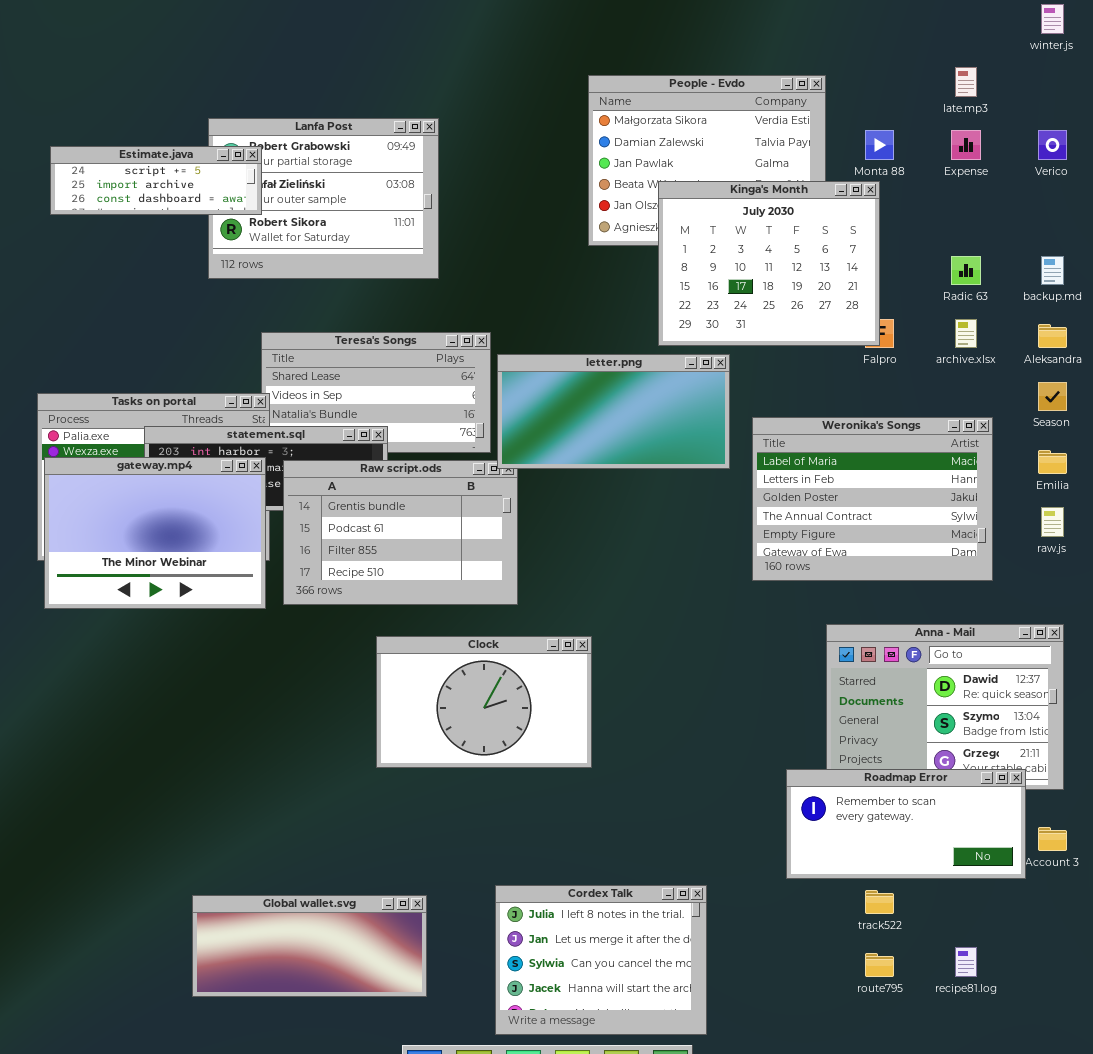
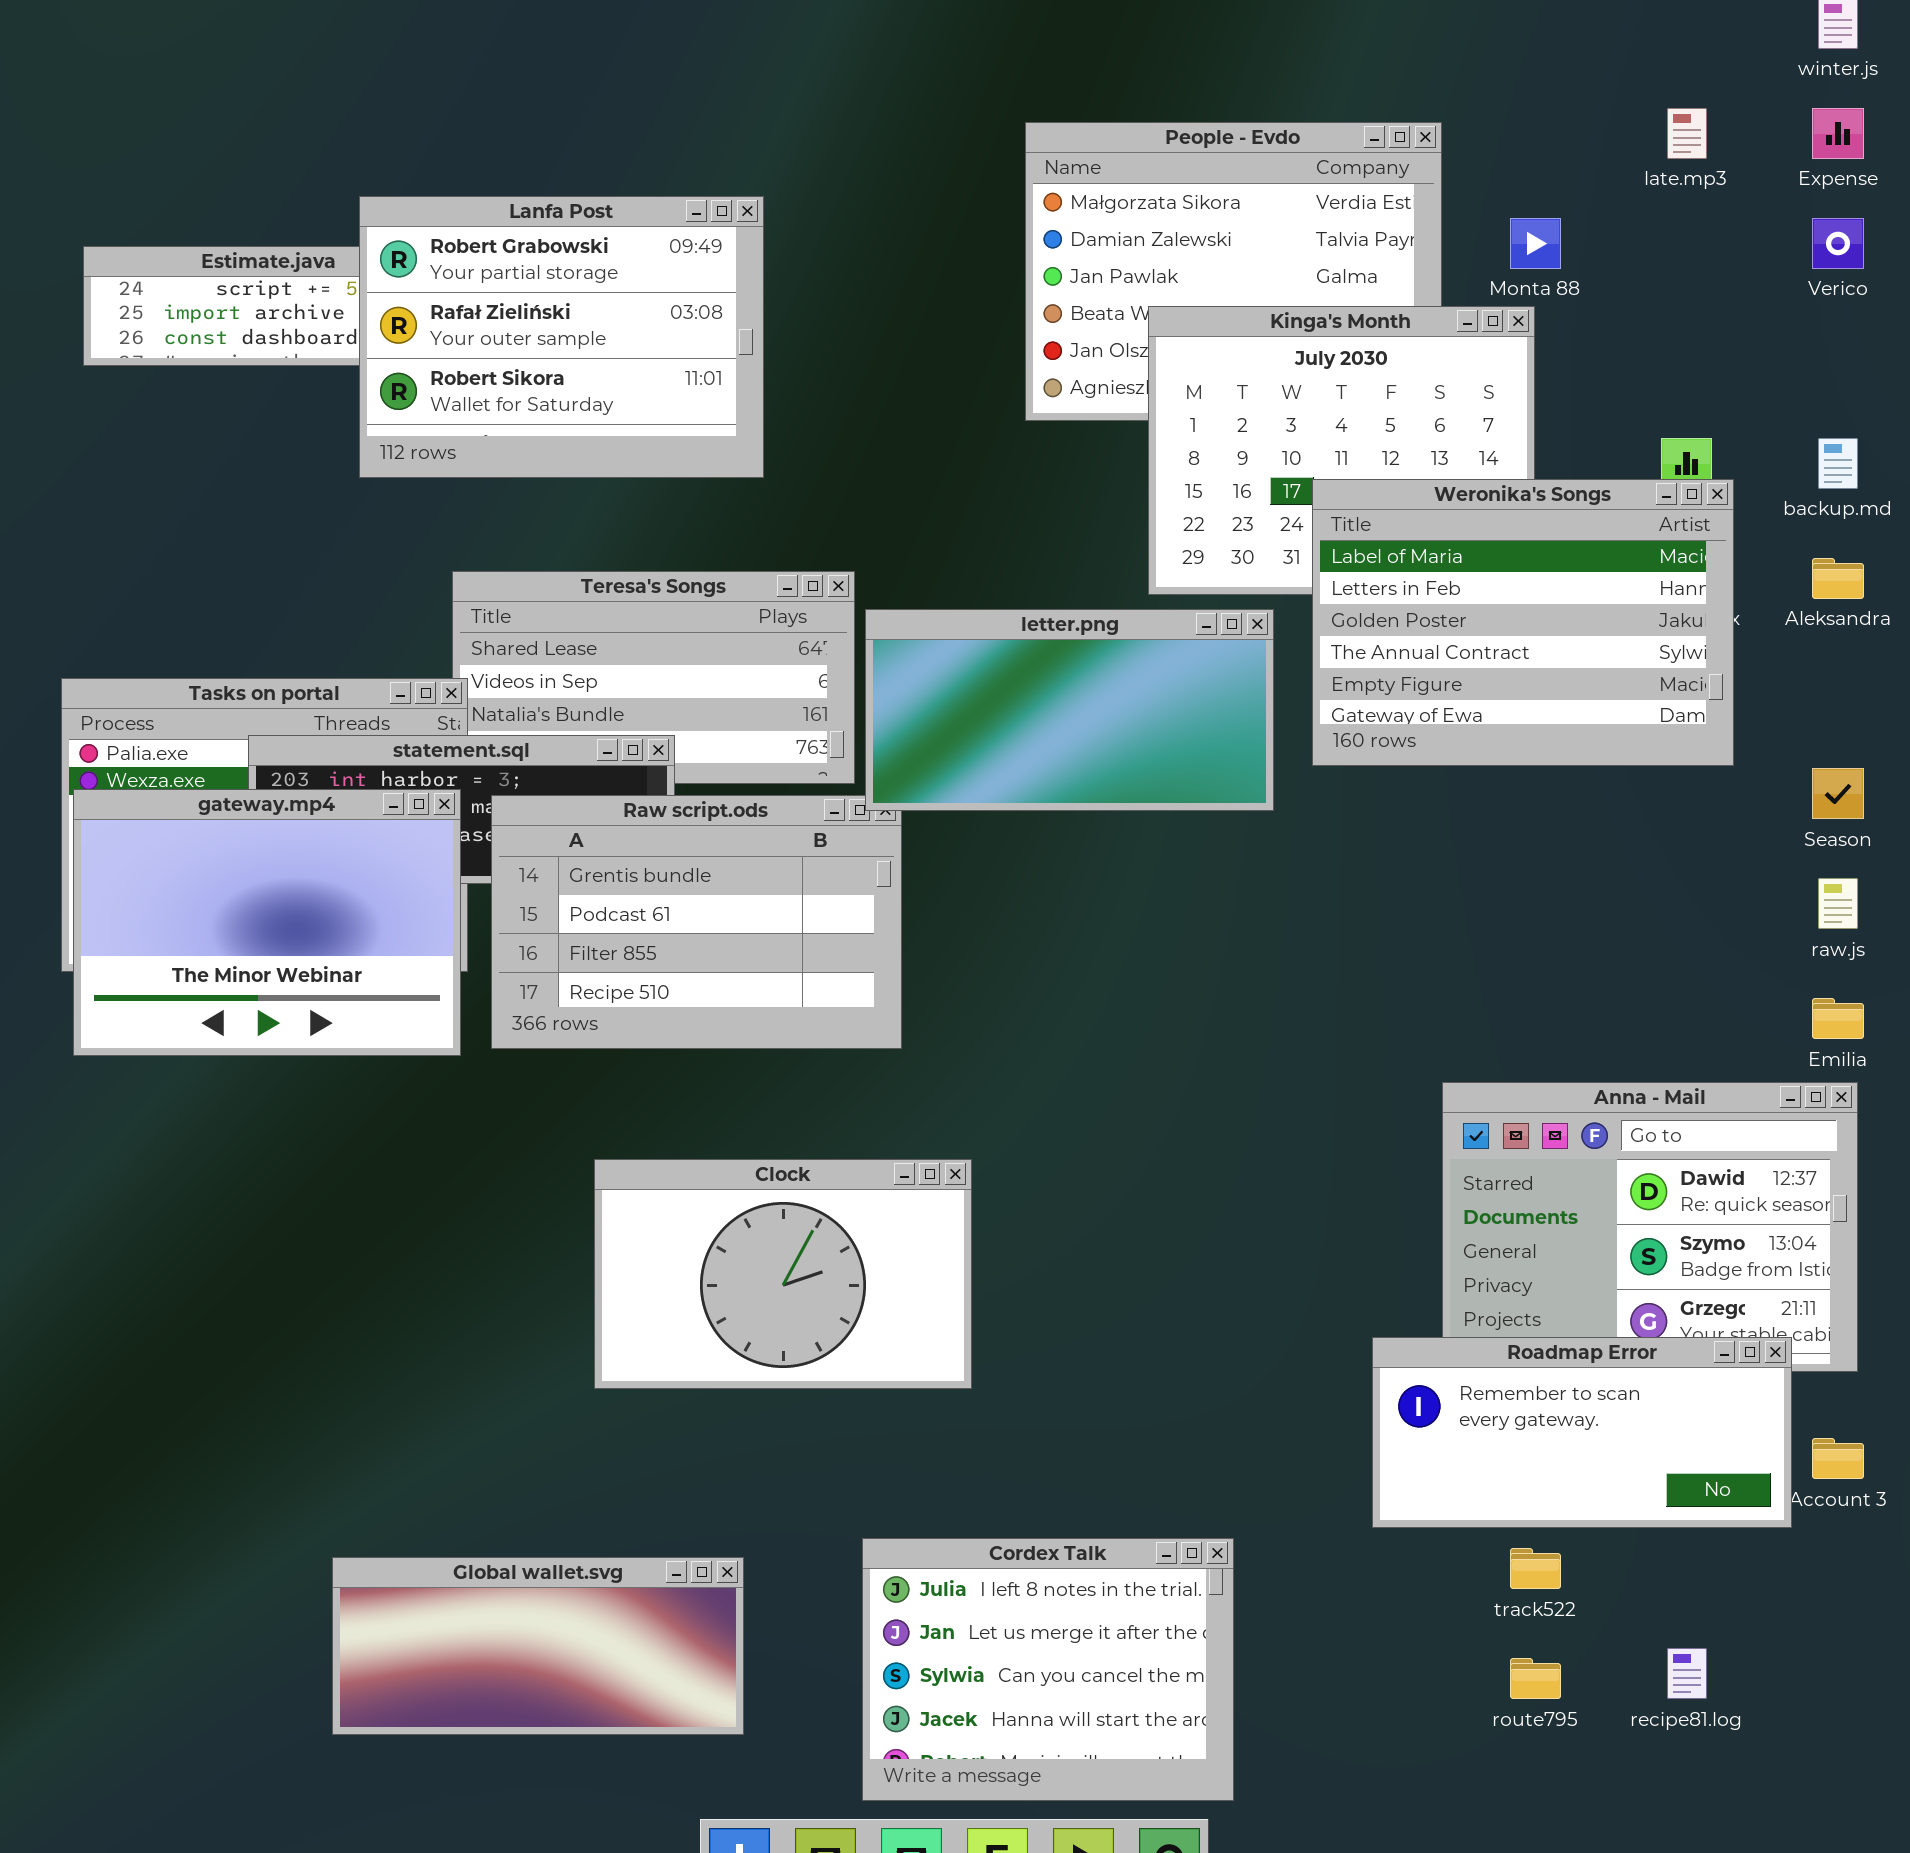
Lanfa Post: [208,118,439,279] -> [359,196,764,478], raised
Expense: [951,130,981,160] -> [1812,108,1864,159], moved
Season: [1038,382,1067,411] -> [1812,768,1864,819], moved
Weronika's Songs: [752,417,993,581] -> [1312,479,1734,766], moved
Emilia: [1038,450,1067,474] -> [1812,998,1864,1039], moved
Clock: [376,636,592,768] -> [594,1159,972,1389], moved

